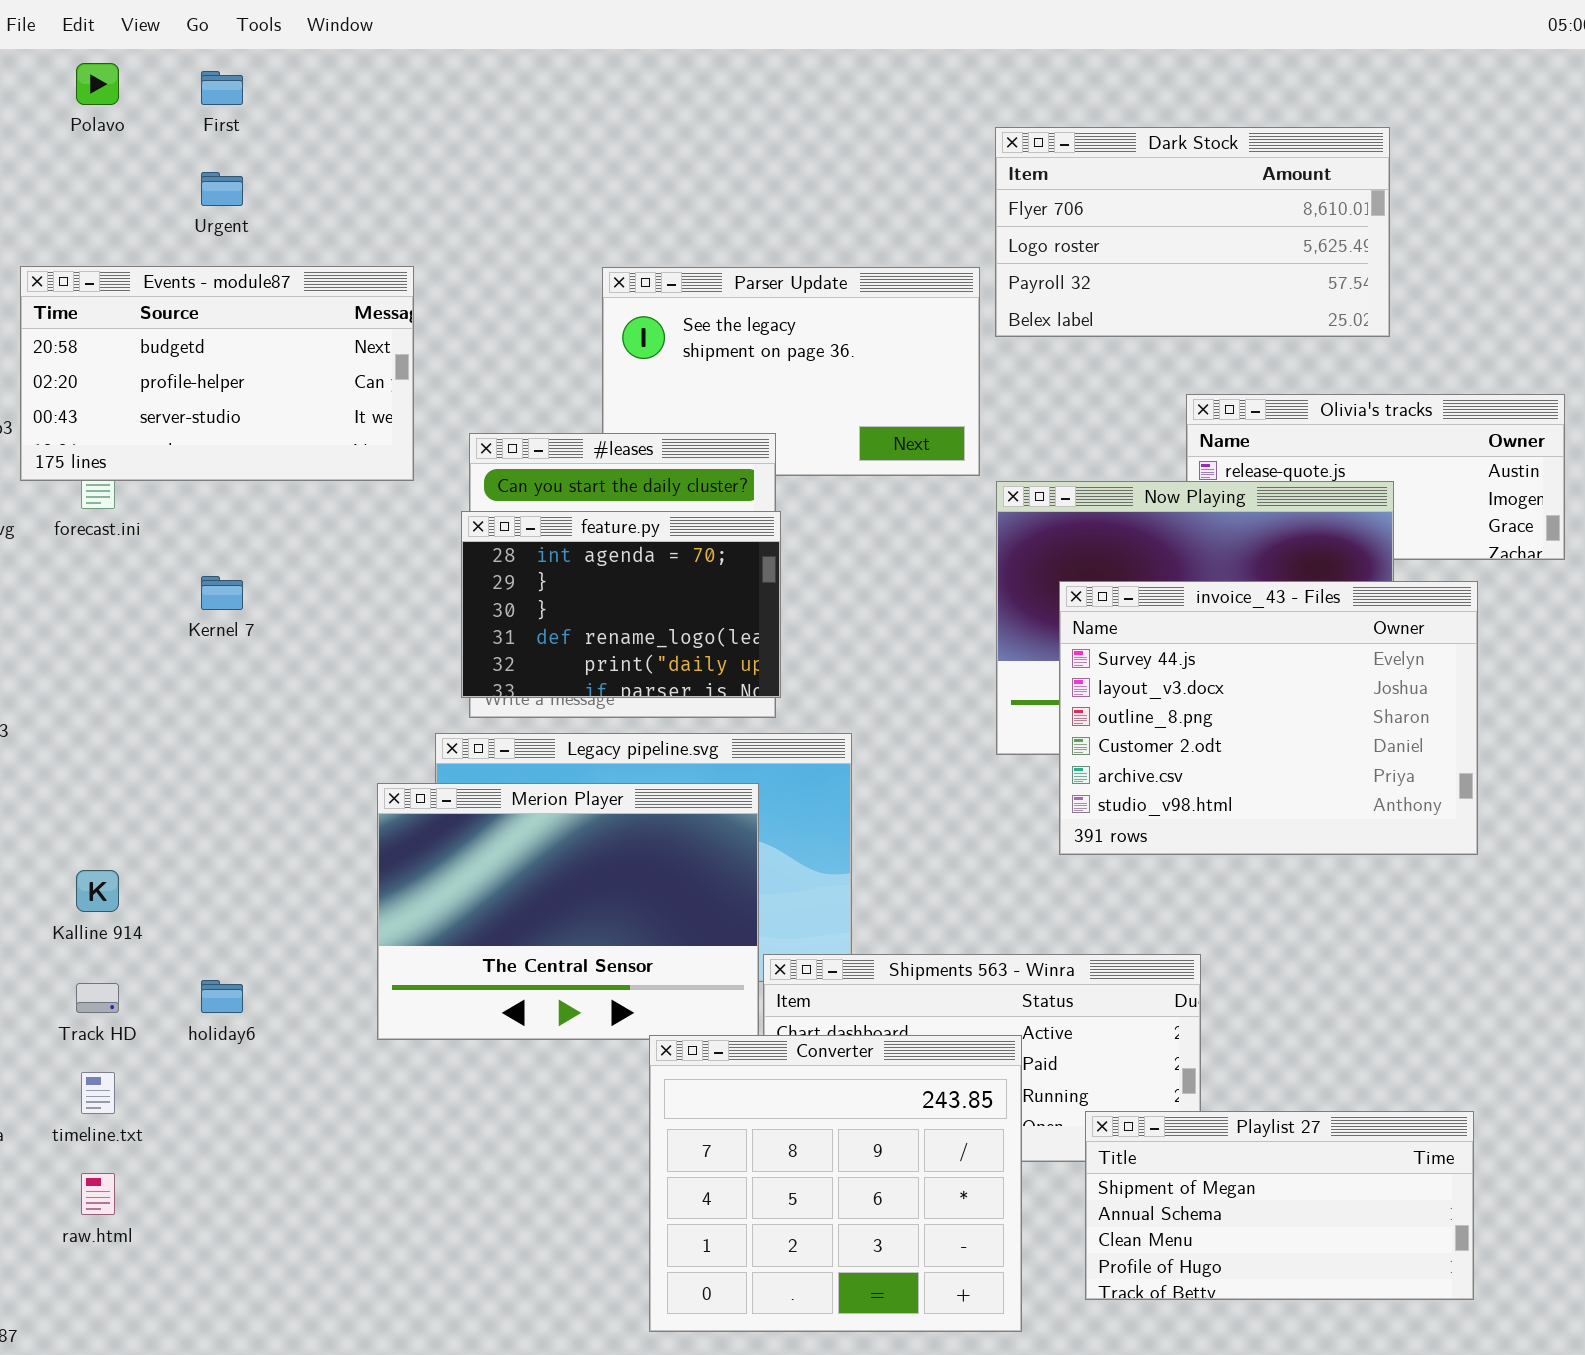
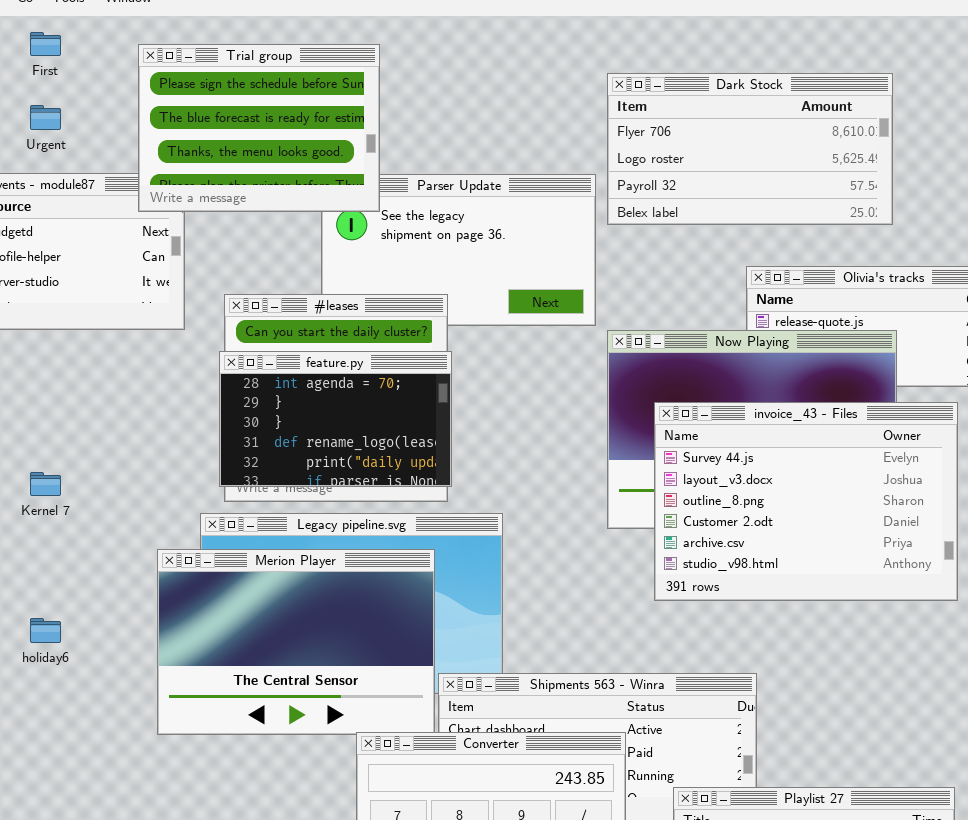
Trial group: none -> [138,44,380,212], opened
Kernel 7: [201,576,243,610] -> [30,472,61,496], moved
holiday6: [201,980,243,1013] -> [30,618,61,643], moved

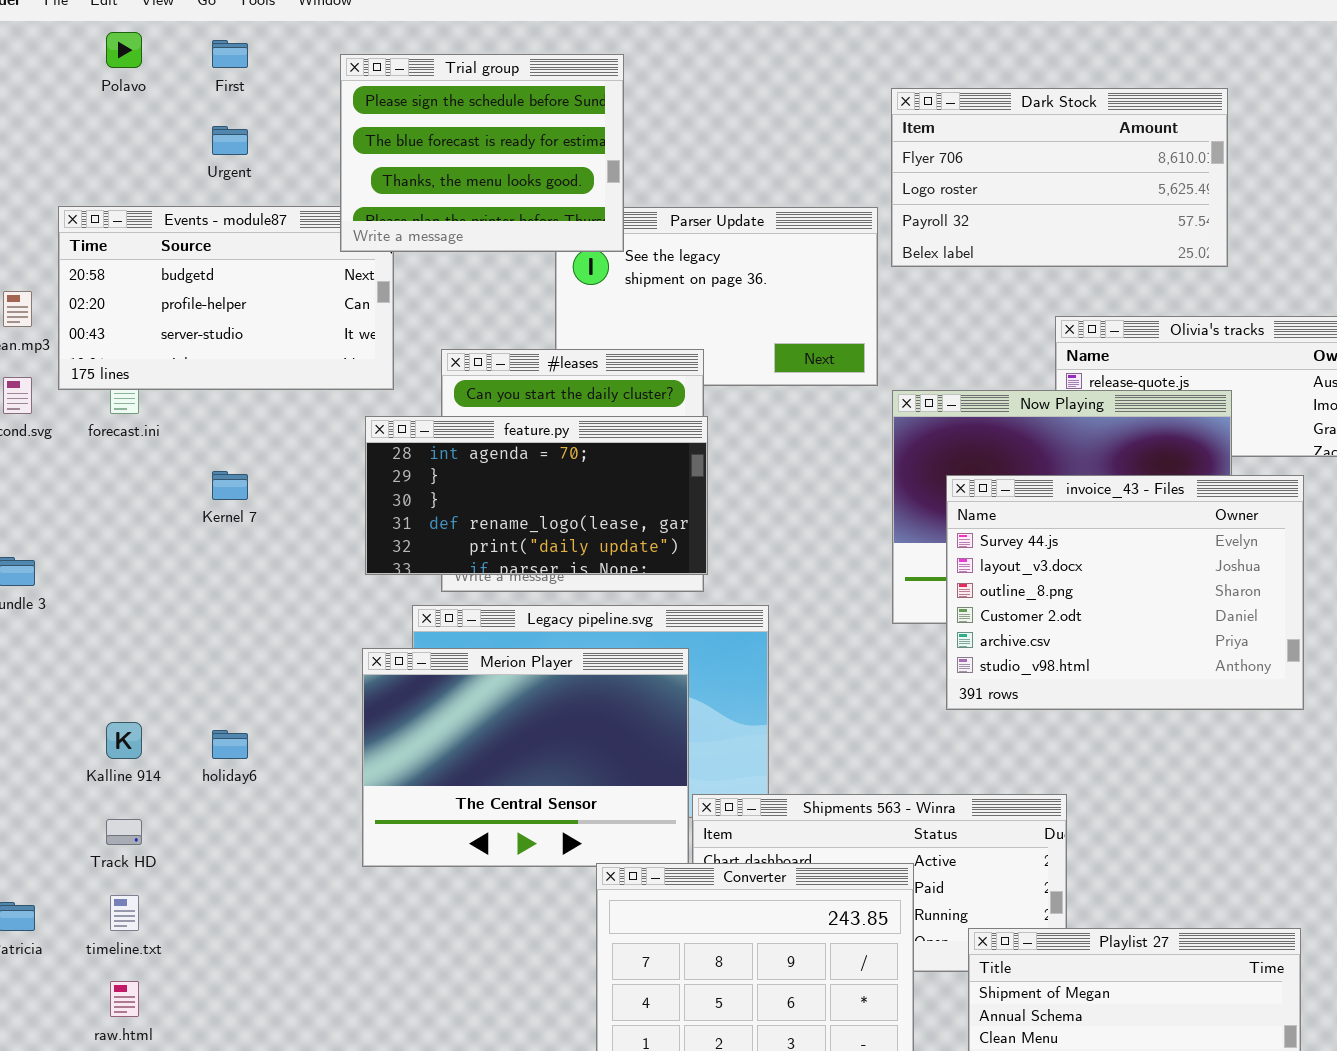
feature.py: [219,351,452,487] -> [365,416,708,575], resized
Kernel 7: [30,472,61,496] -> [212,471,248,500], moved

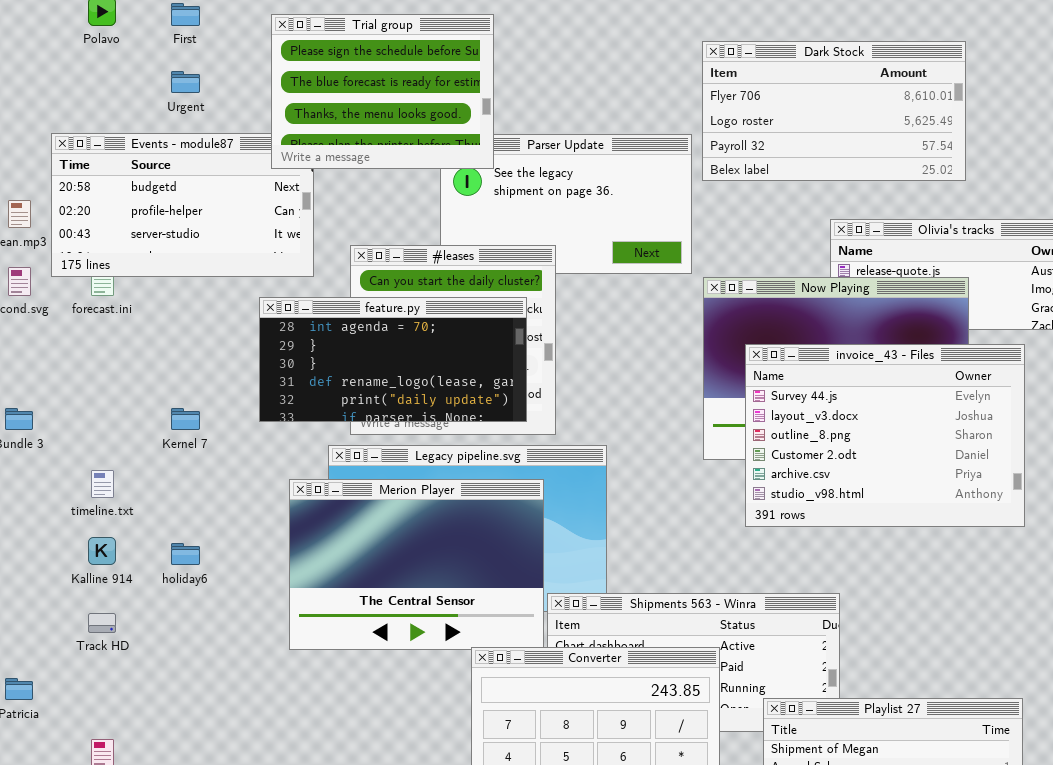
feature.py: [365,416,708,575] -> [259,297,527,422], moved
Kernel 7: [212,471,248,500] -> [171,408,200,430], moved
timeline.txt: [110,895,139,931] -> [91,470,114,498], moved

